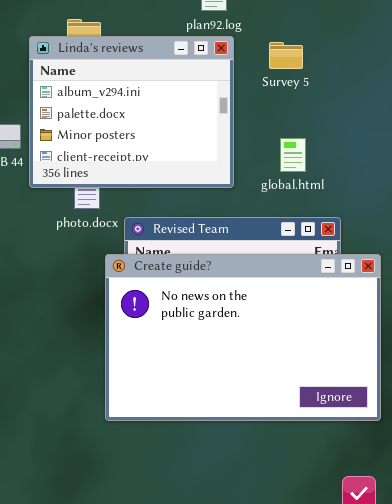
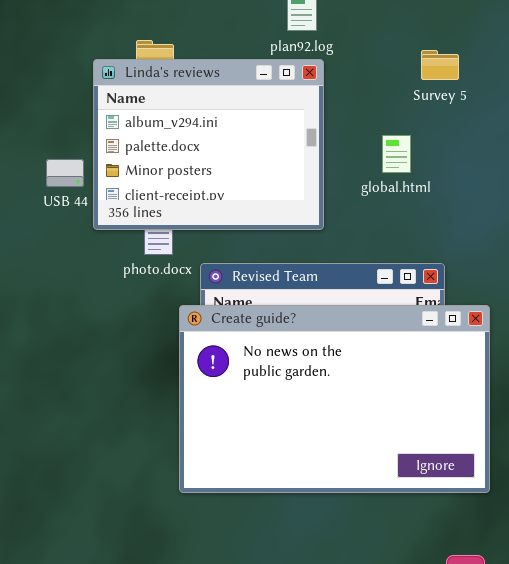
Survey 5: [269,42,303,69] -> [421,50,459,80], moved
global.html: [280,138,306,172] -> [382,135,411,173], moved

